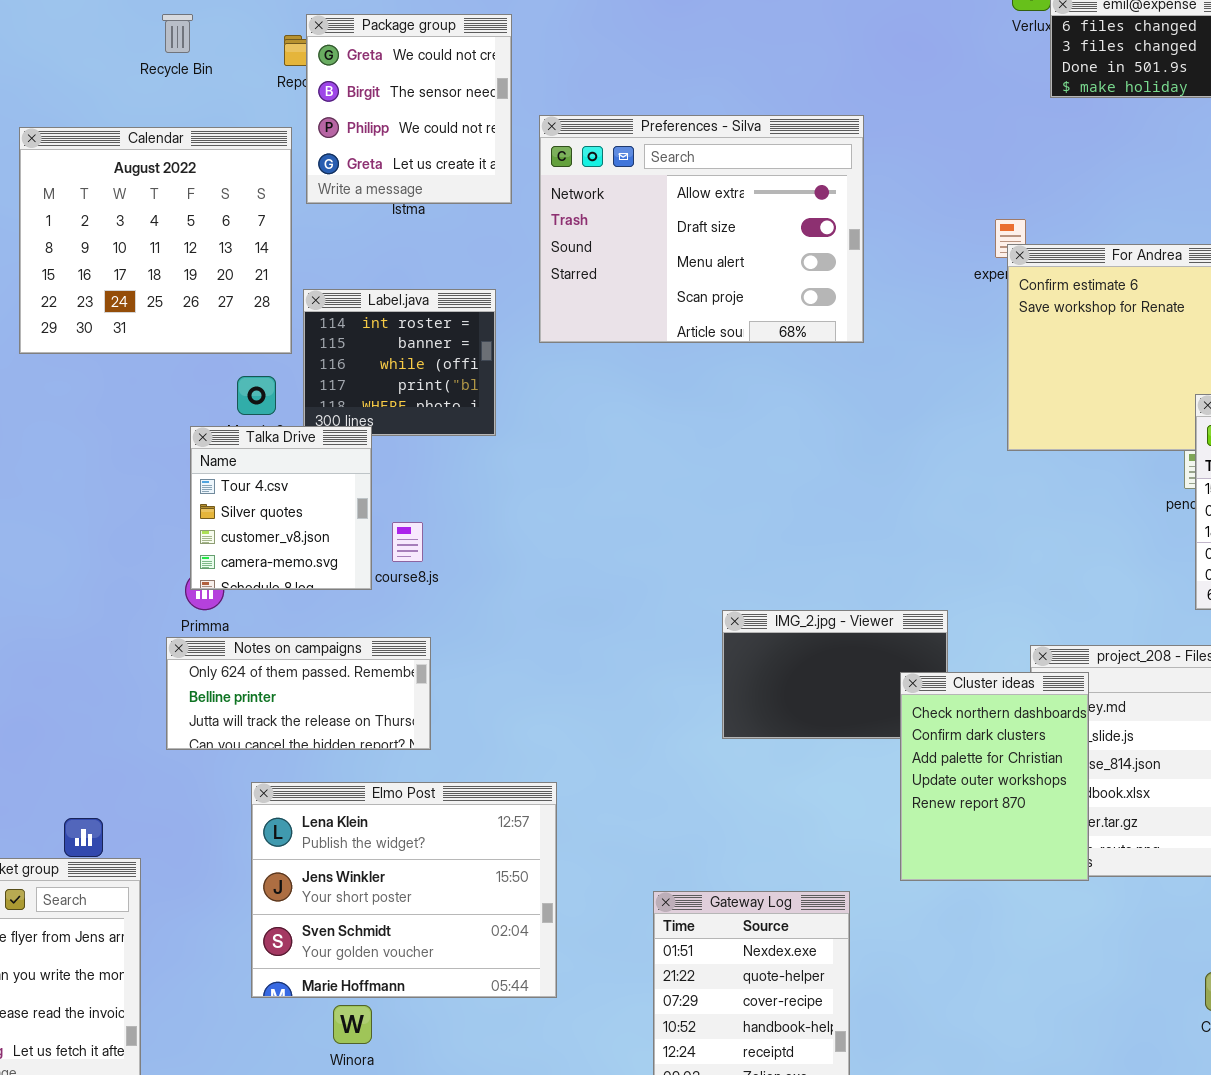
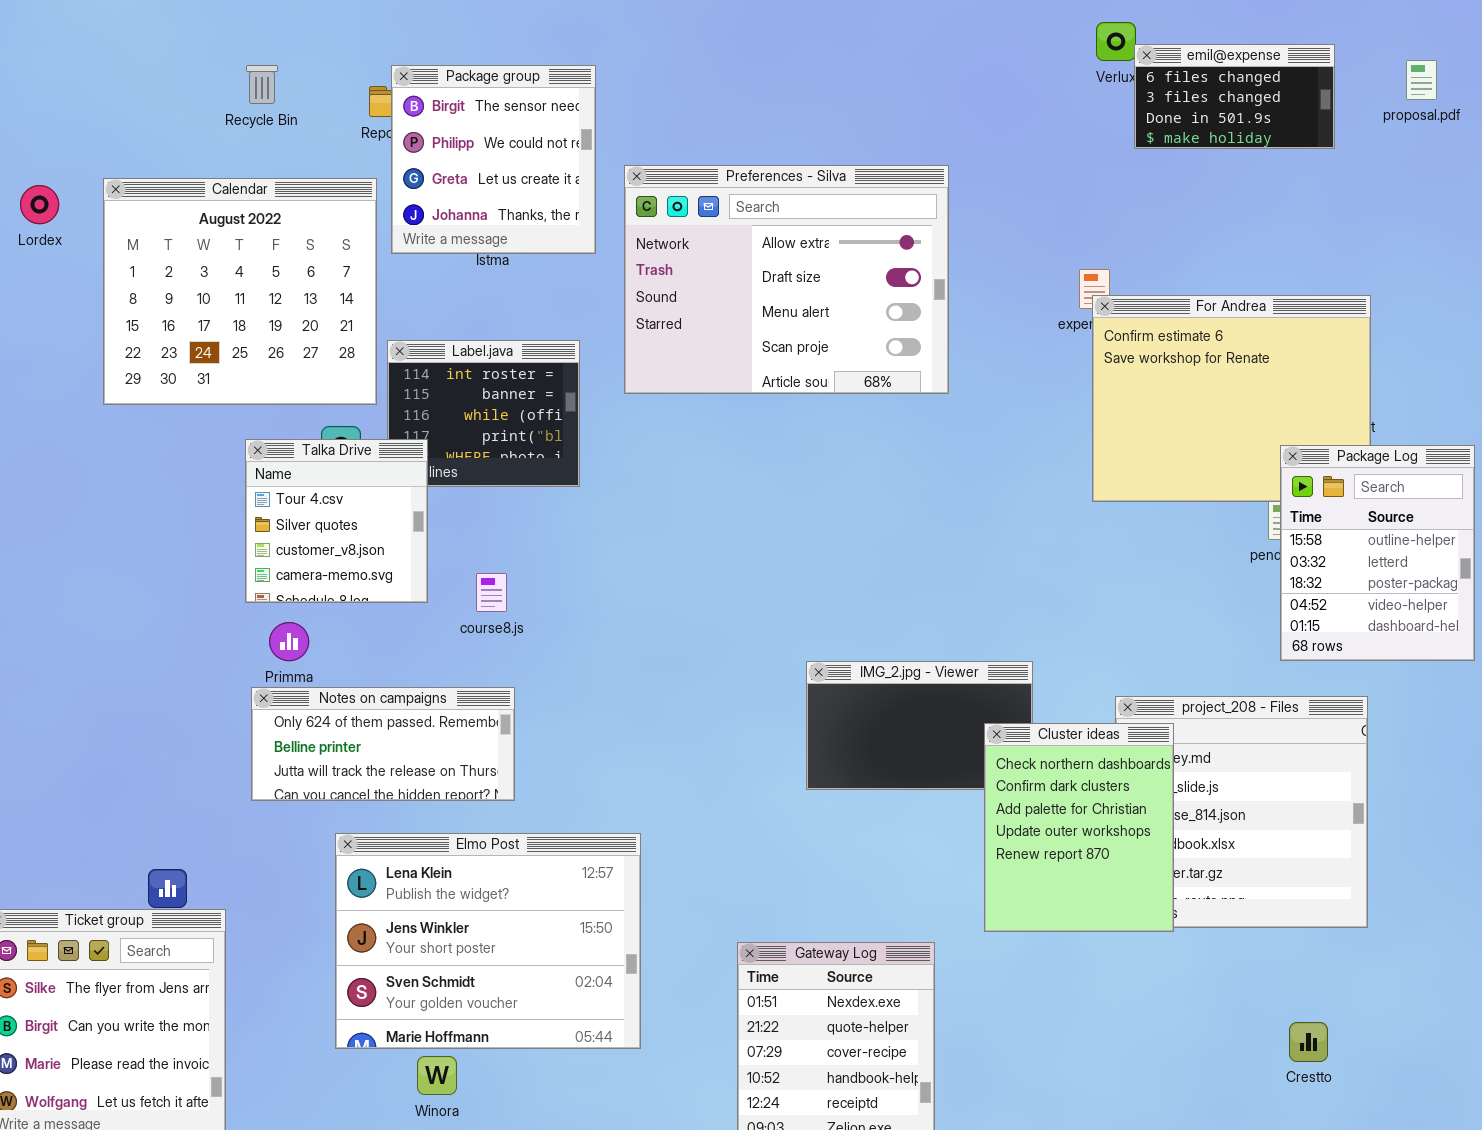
Package group: [306,14,512,204] -> [391,65,596,254], scrolled down 1 row
Talka Drive: [190,426,372,590] -> [245,439,428,603], moved

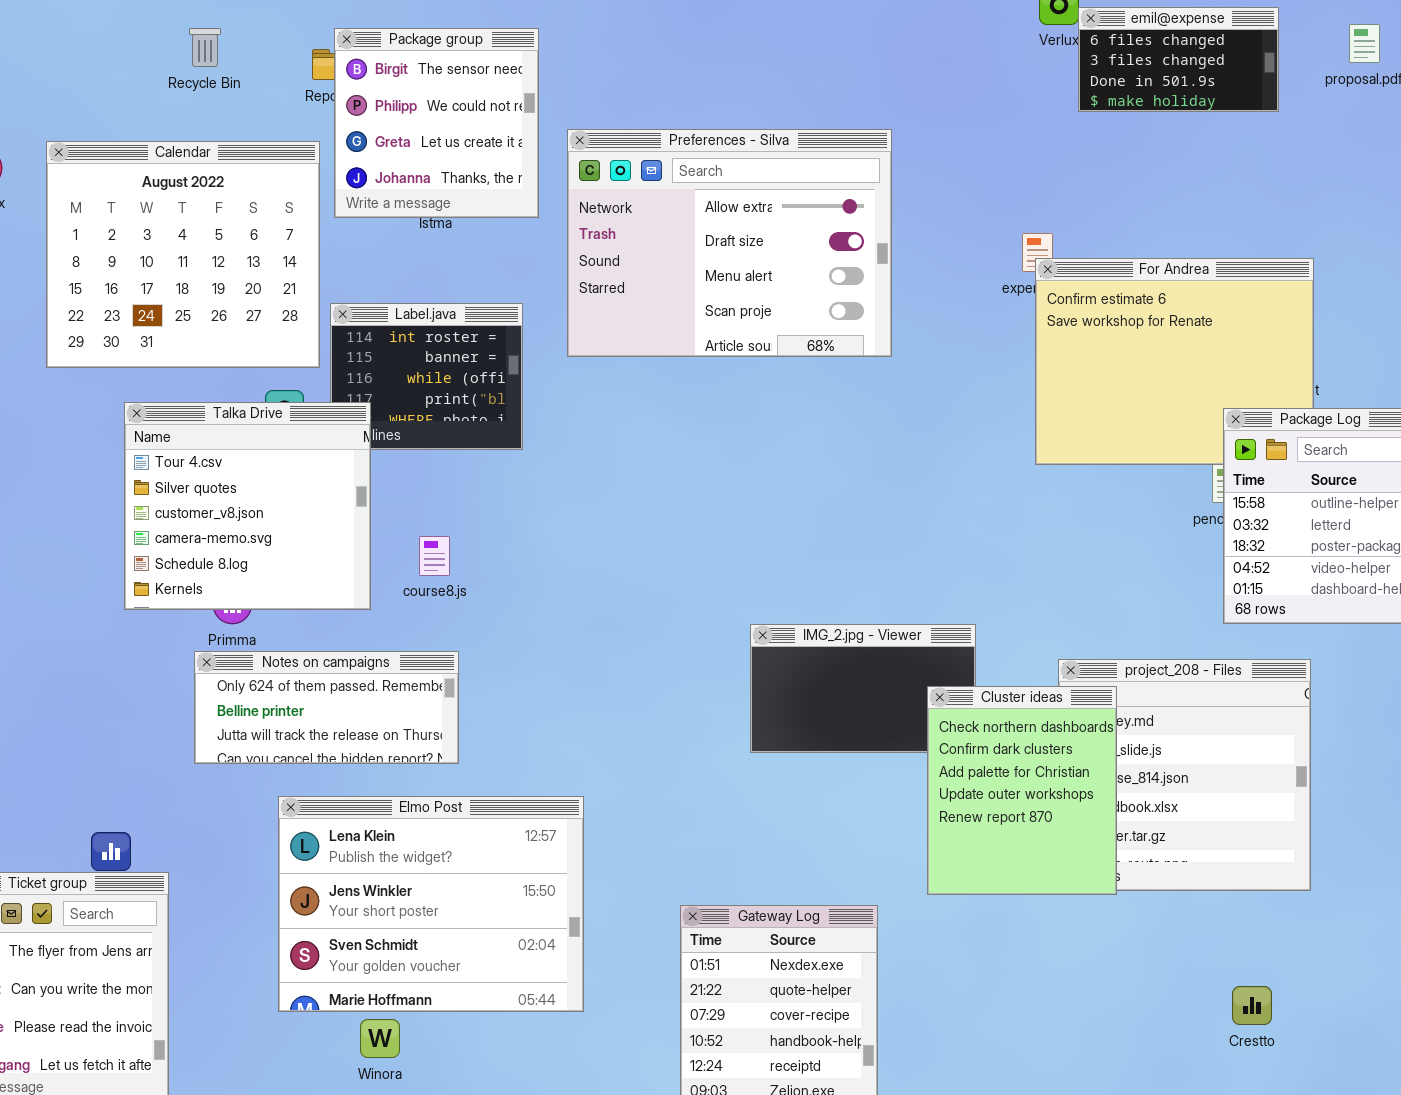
Talka Drive: [245,439,428,603] -> [124,402,371,610], resized

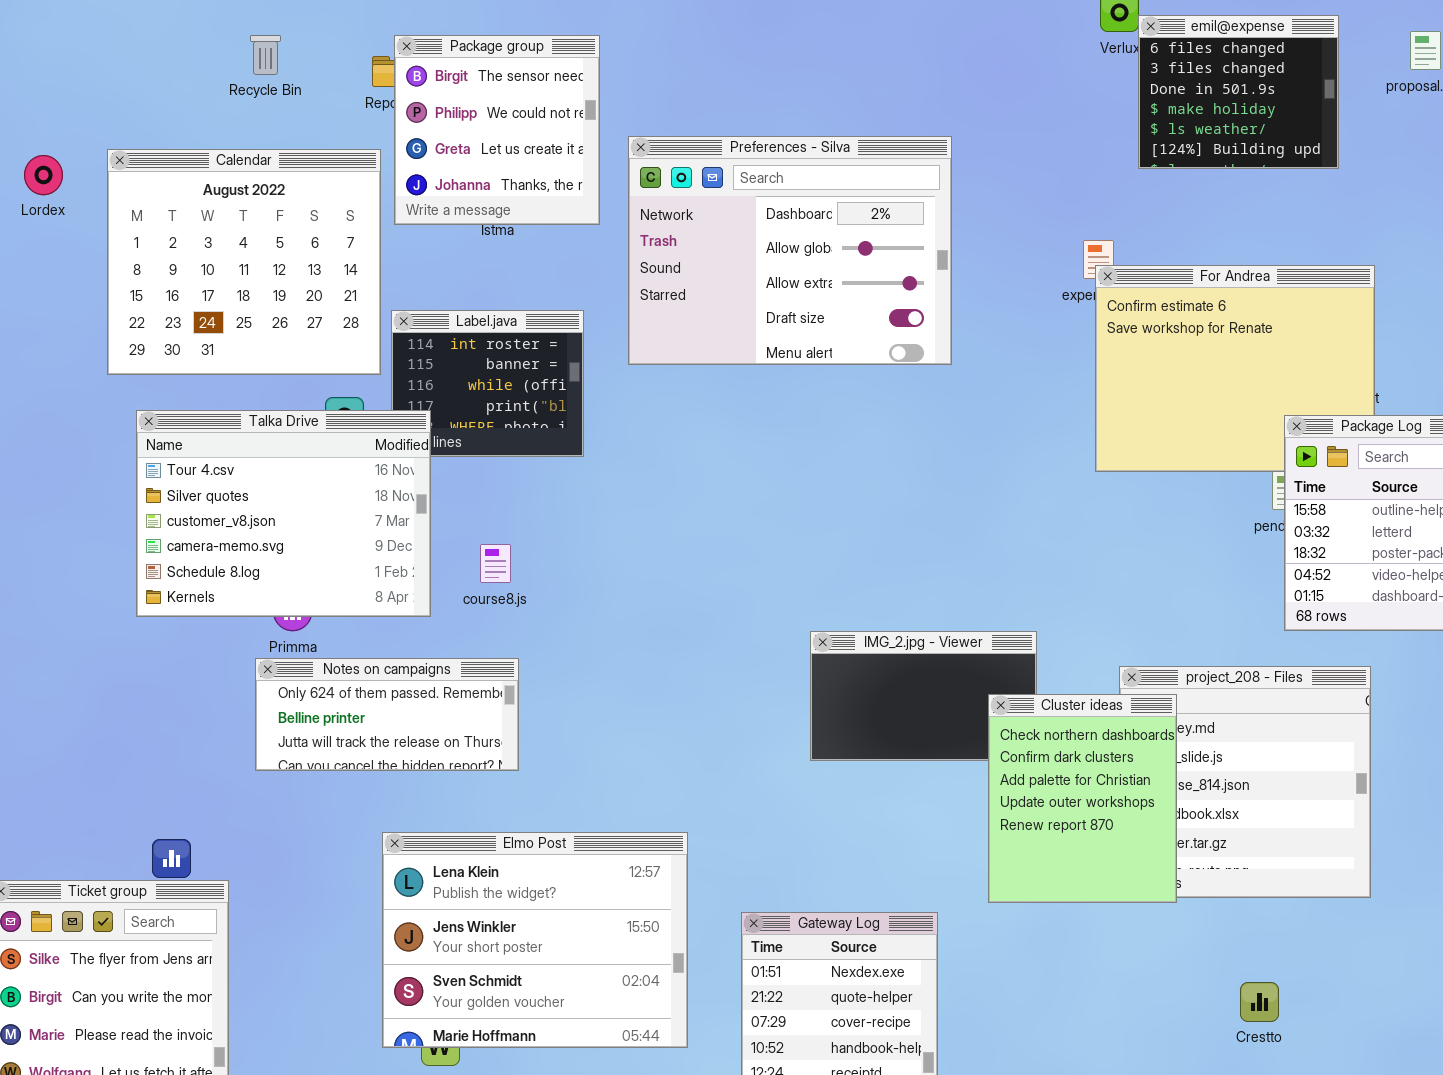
emil@expense: [1078,7,1279,112] -> [1138,15,1339,169], resized
Preferences - Silva: [567,129,892,357] -> [628,136,952,365], scrolled up 2 rows
Talka Drive: [124,402,371,610] -> [136,410,431,617], resized
Elmo Post: [278,796,584,1012] -> [382,832,688,1048], moved
Crestto: [1232,986,1272,1025] -> [1240,982,1279,1022], moved

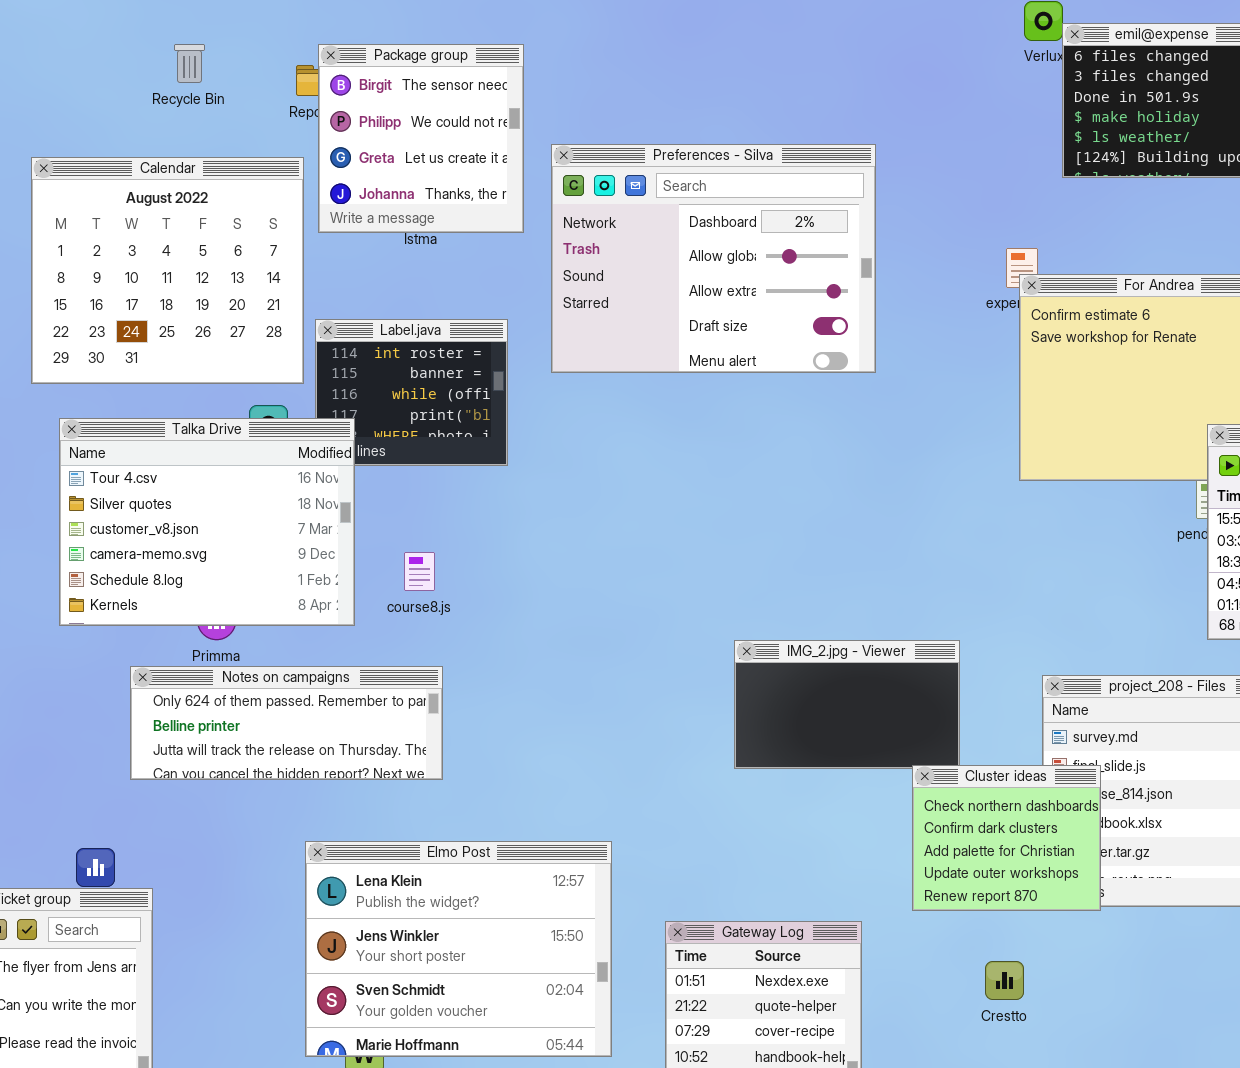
Notes on campaigns: [255,658,519,771] -> [130,666,443,780], resized
Cluster ideas: [988,694,1177,903] -> [912,765,1101,911], resized
Crestto: [1240,982,1279,1022] -> [985,961,1024,1000], moved

